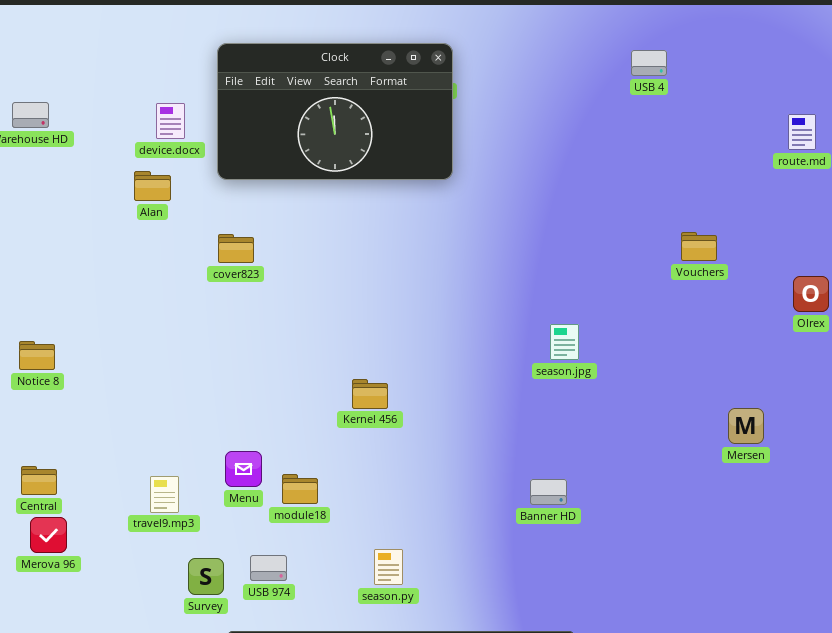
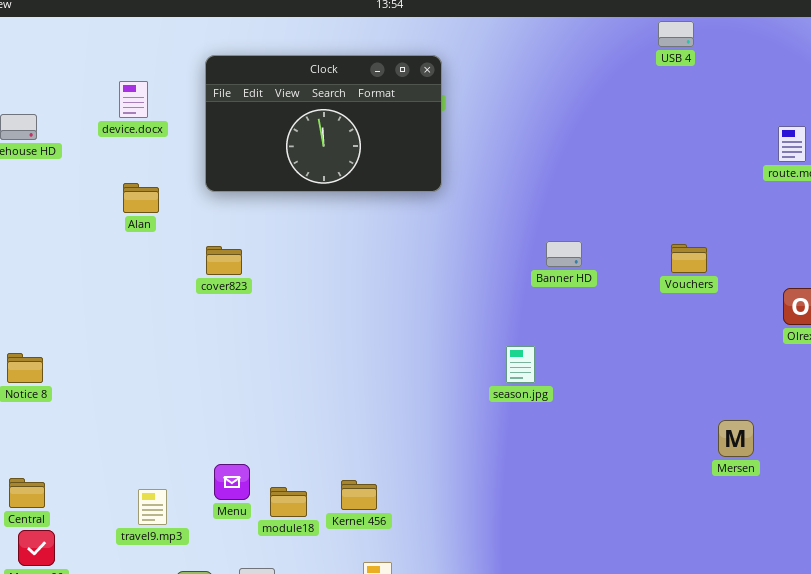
USB 4: [631,50,667,76] -> [658,21,694,47], moved
device.docx: [156,103,185,139] -> [119,81,148,118], moved
season.jpg: [550,324,579,360] -> [506,346,535,383], moved
Kernel 456: [352,379,388,409] -> [341,480,377,510], moved
Banner HD: [530,479,567,505] -> [546,241,582,267], moved

